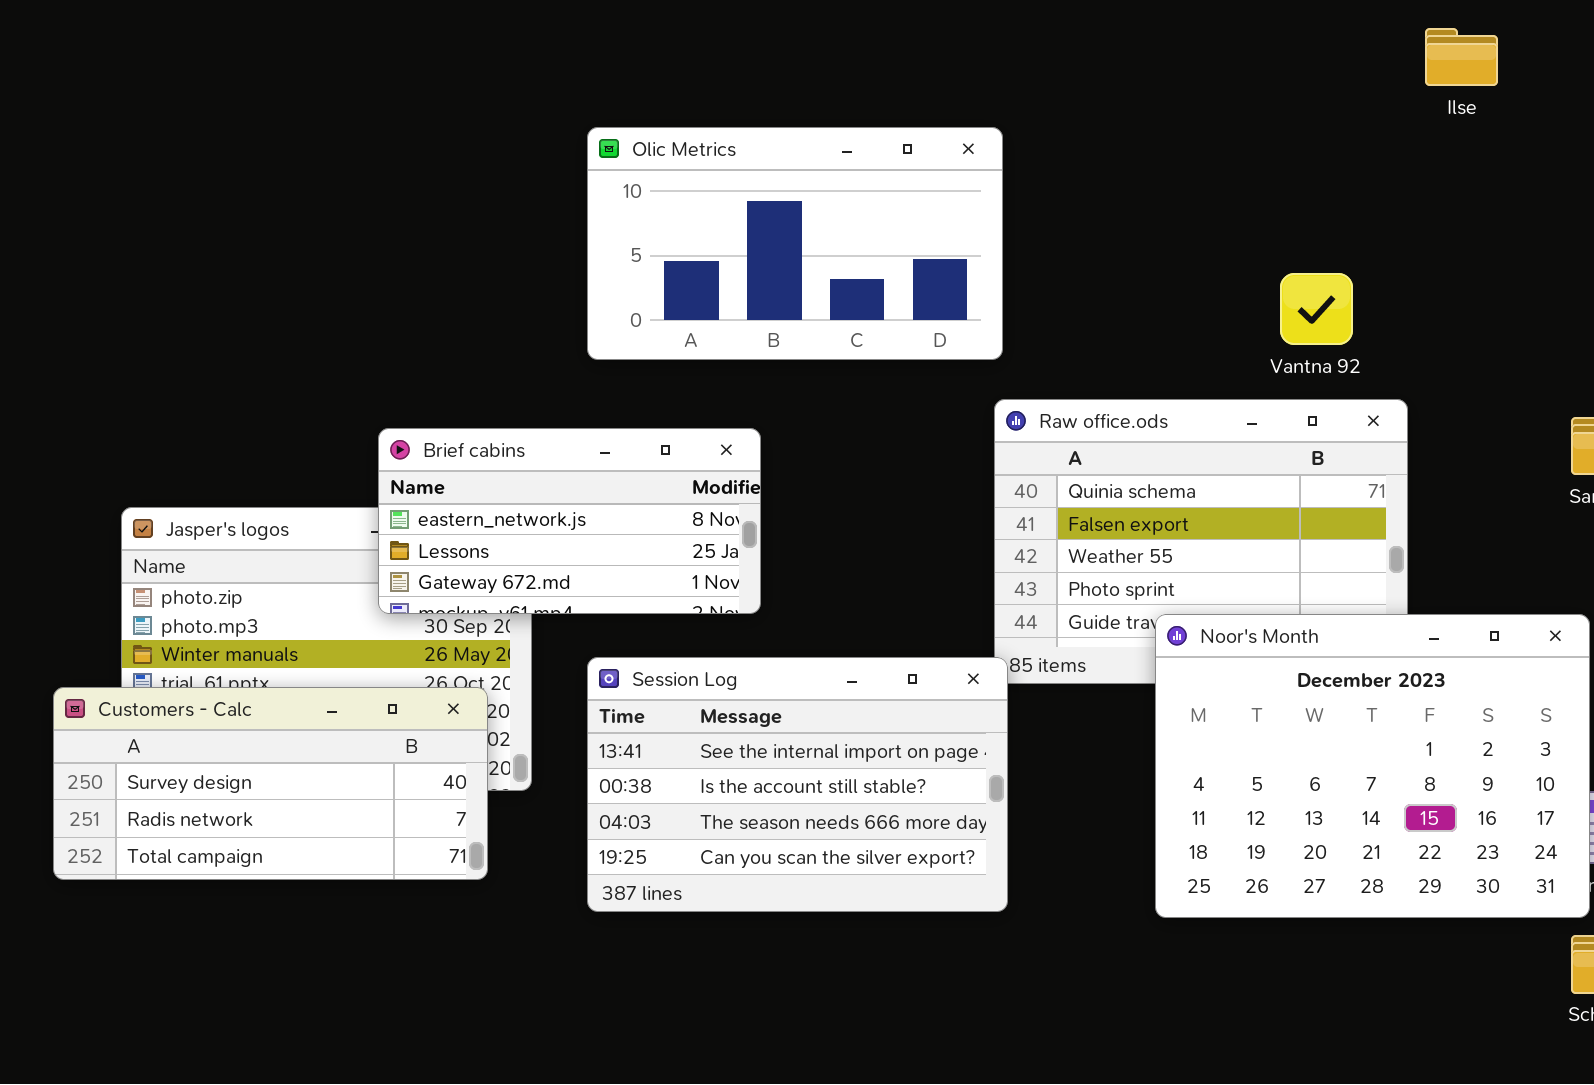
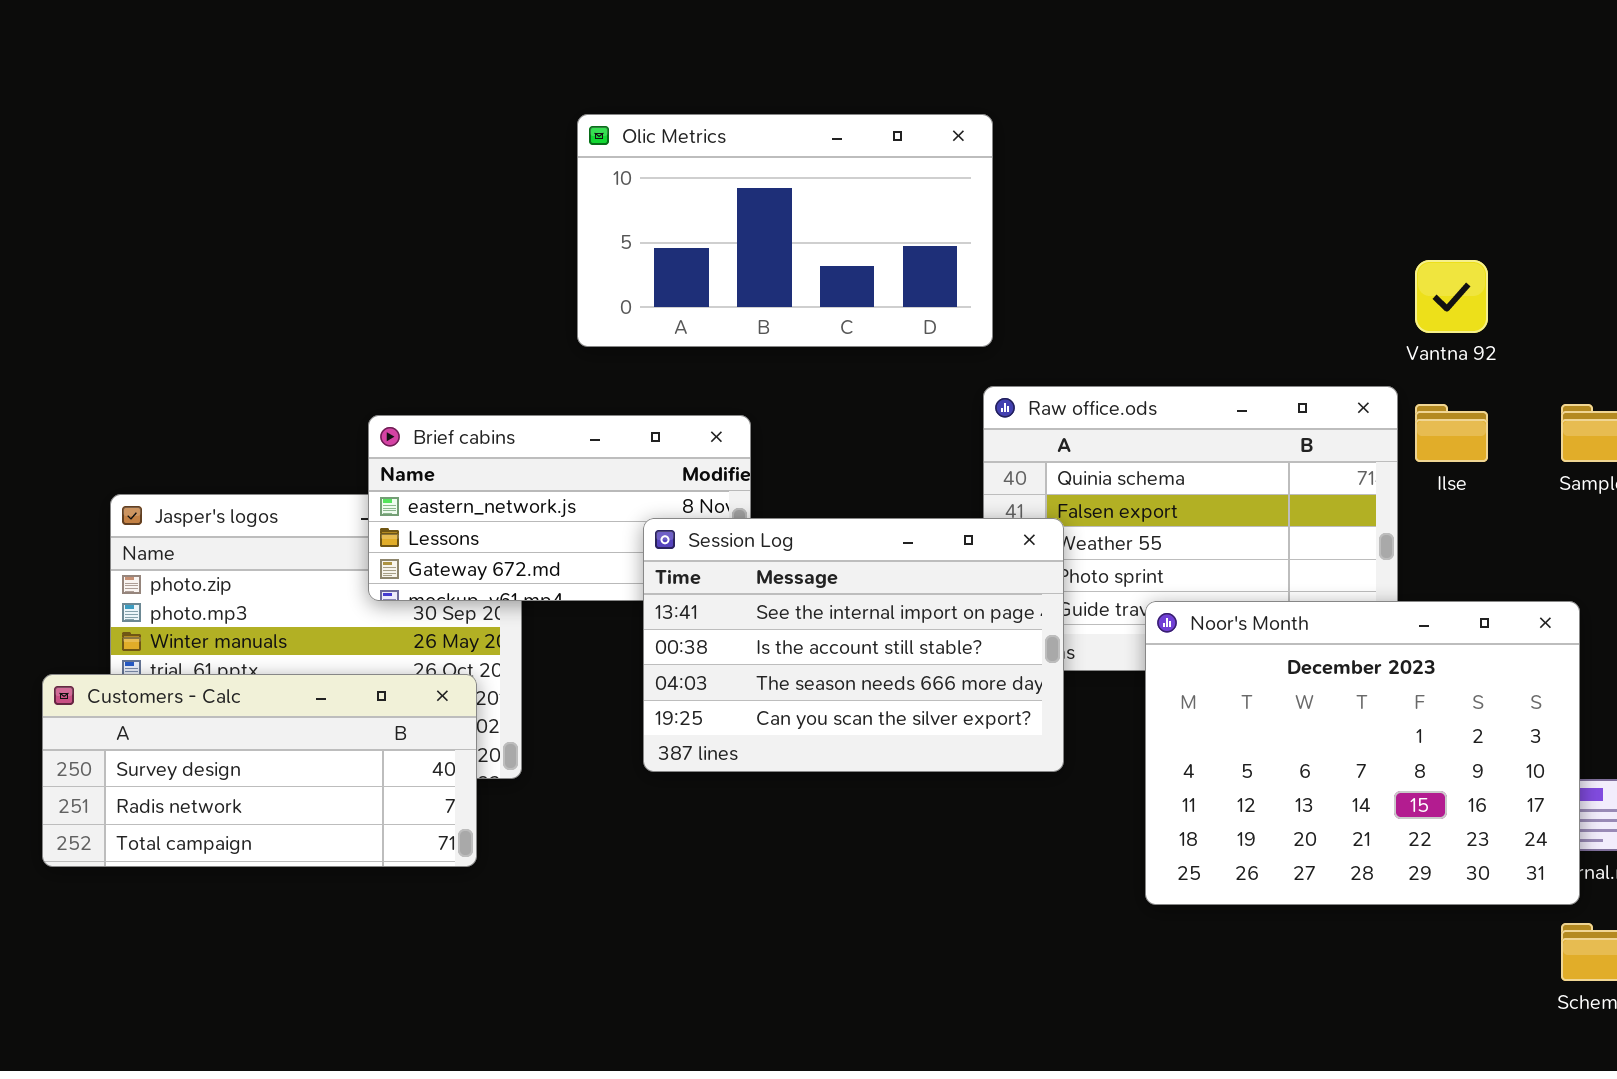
Ilse: [1425,28,1498,86] -> [1415,404,1488,462], moved
Vantna 92: [1280,273,1353,345] -> [1415,260,1488,333], moved
Session Log: [587,657,1008,912] -> [643,518,1064,772], moved

